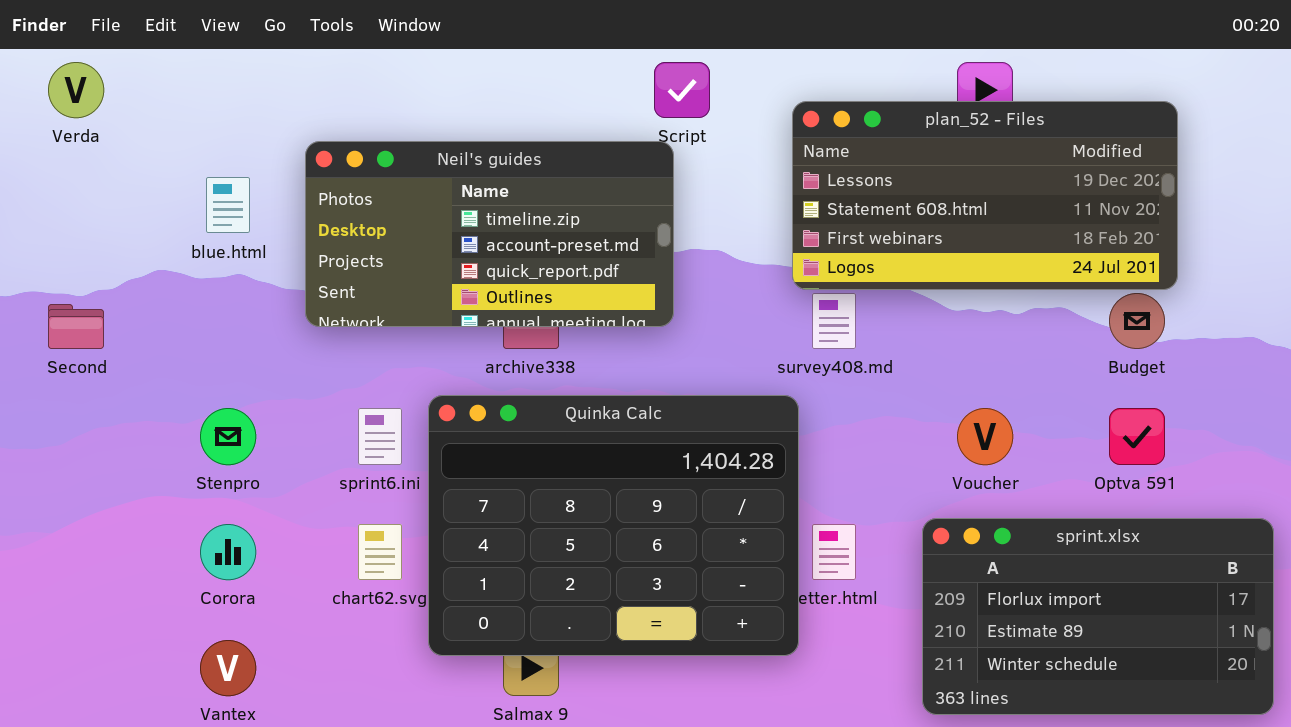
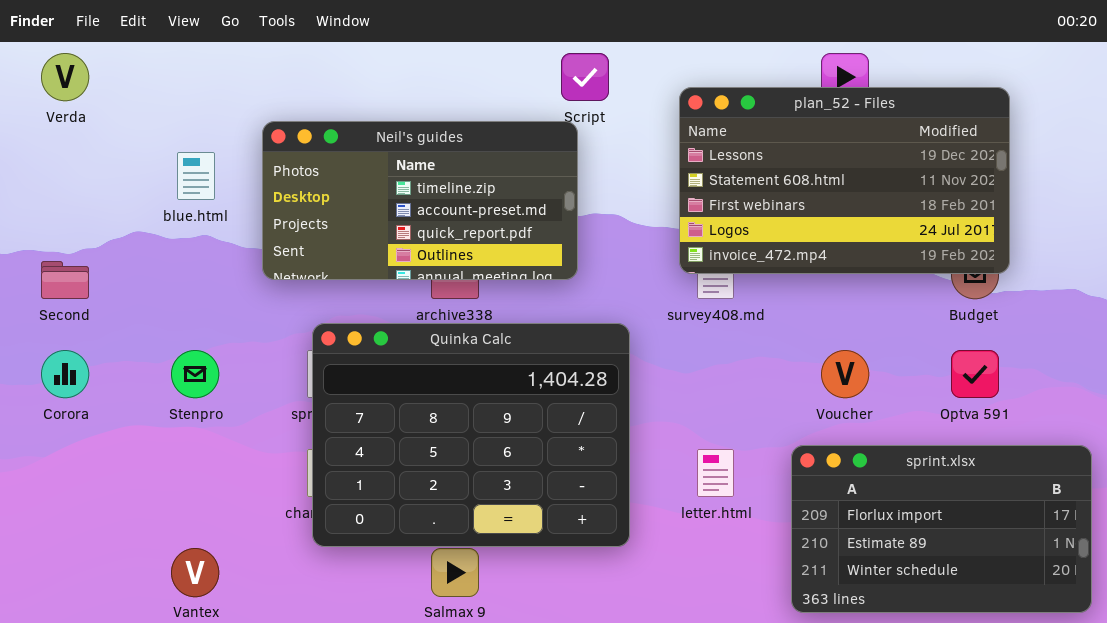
plan_52 - Files: [792,101,1178,290] -> [679,87,1010,274], resized
Quinka Calc: [428,395,799,656] -> [312,323,630,547], moved
Corora: [200,524,256,580] -> [41,350,89,398], moved

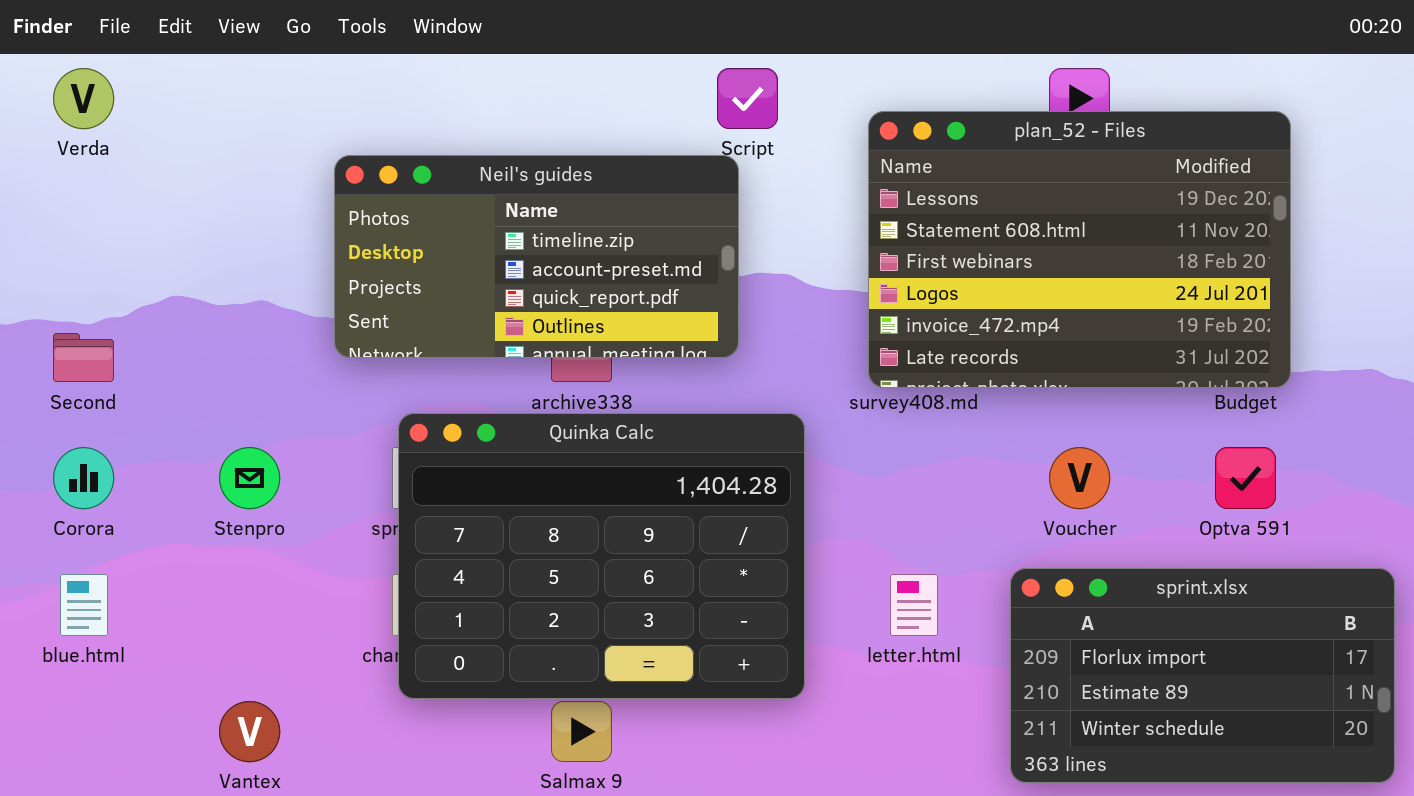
plan_52 - Files: [679,87,1010,274] -> [868,111,1291,388], resized
blue.html: [177,152,215,200] -> [60,574,108,636], moved

